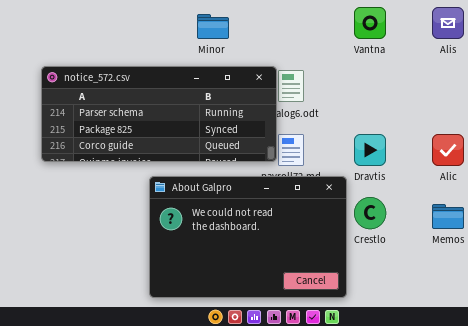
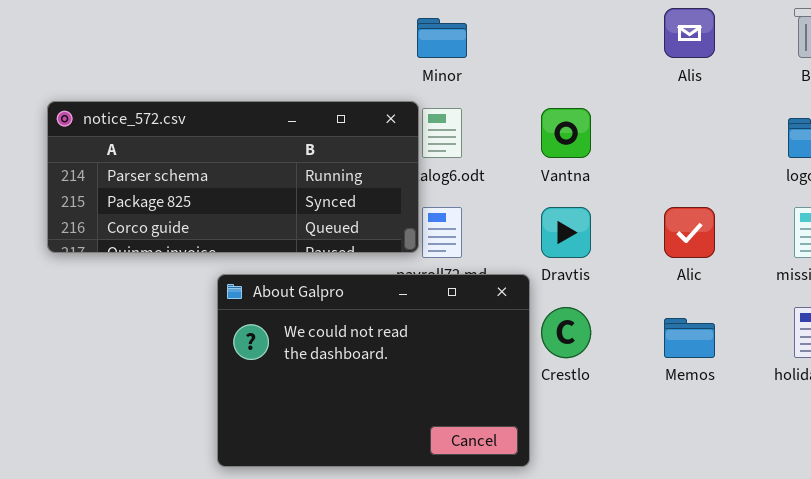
Vantna: [354,7,386,39] -> [541,108,591,158], moved
Minor: [197,14,229,39] -> [417,18,467,58], moved

